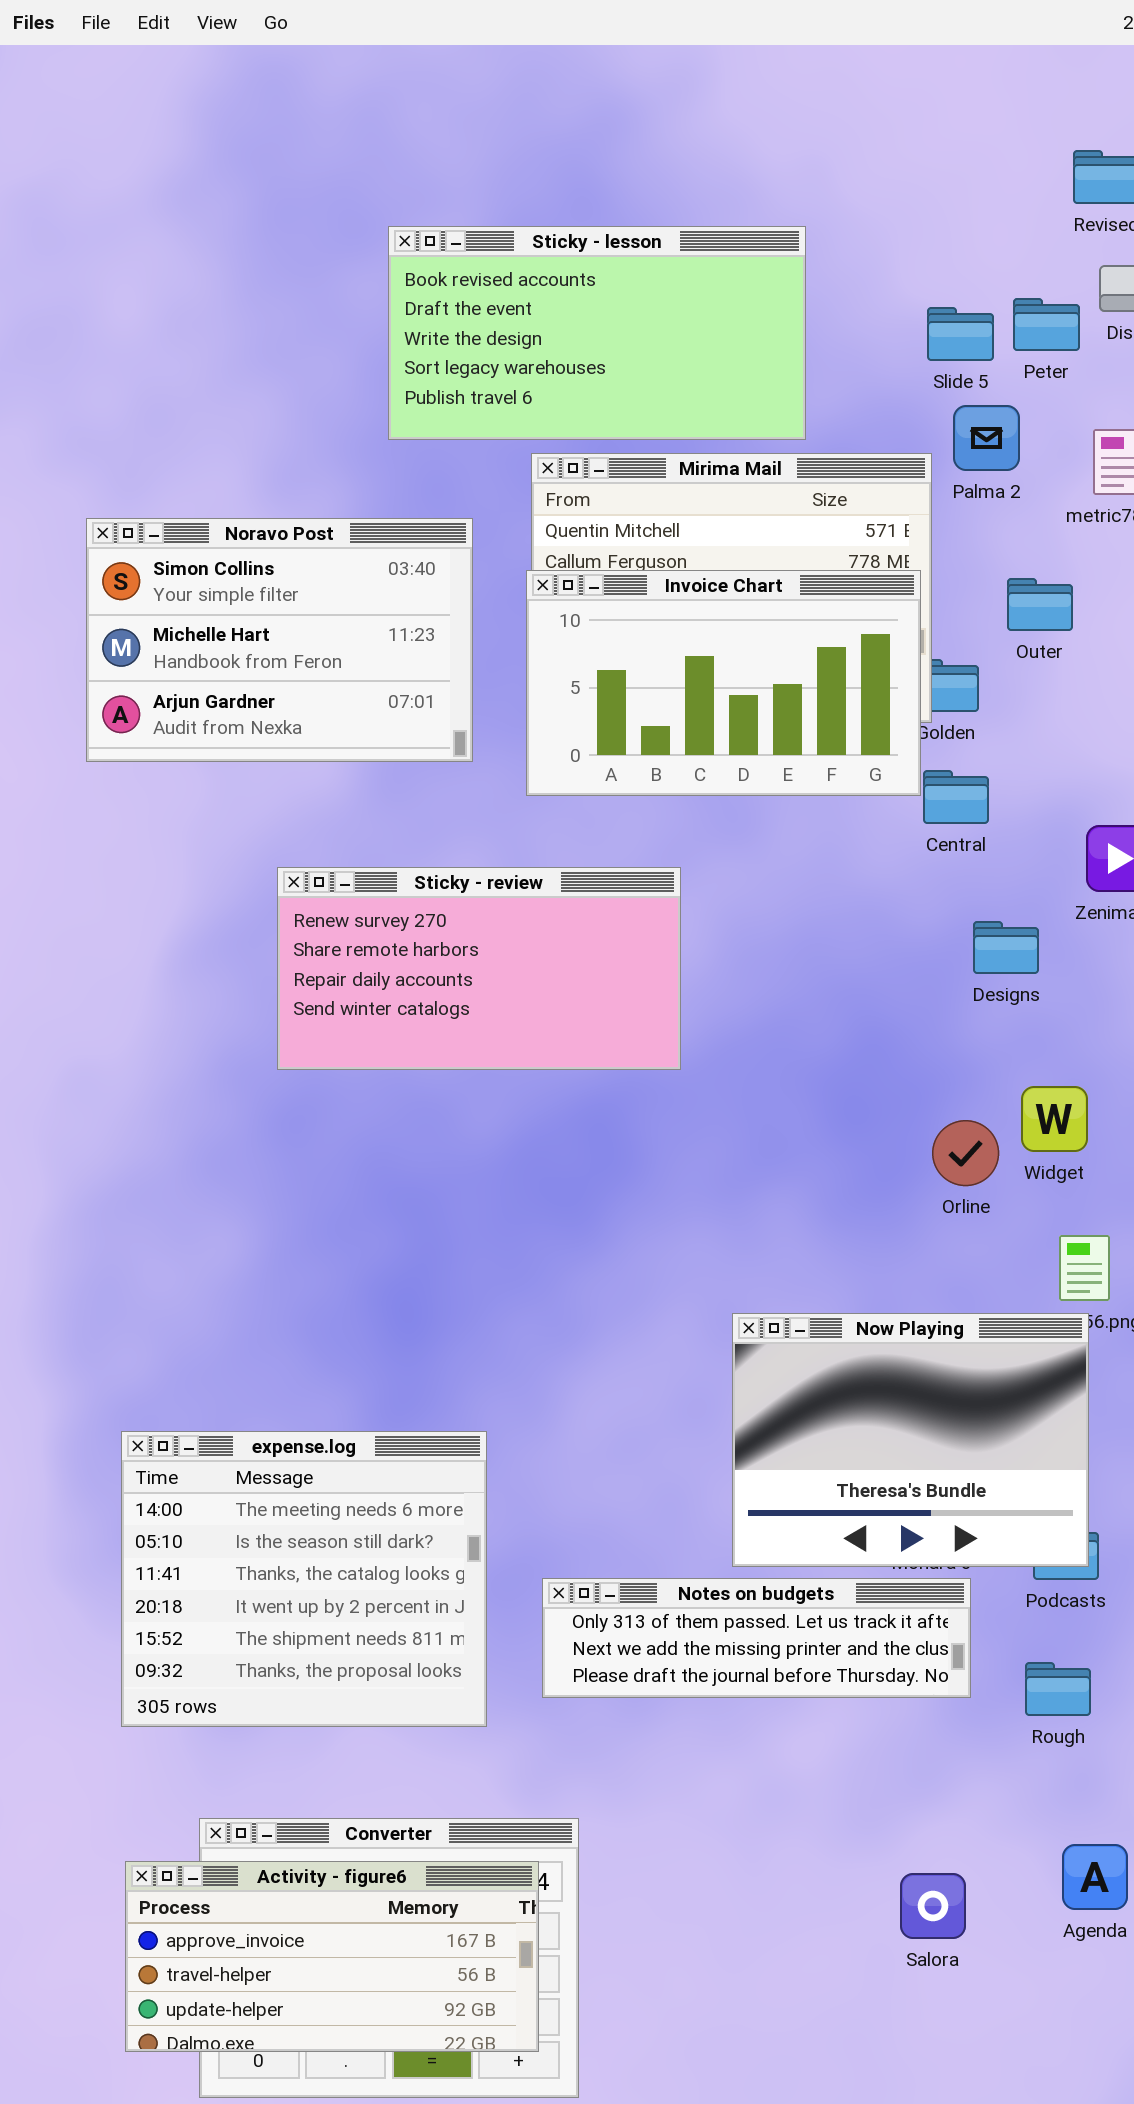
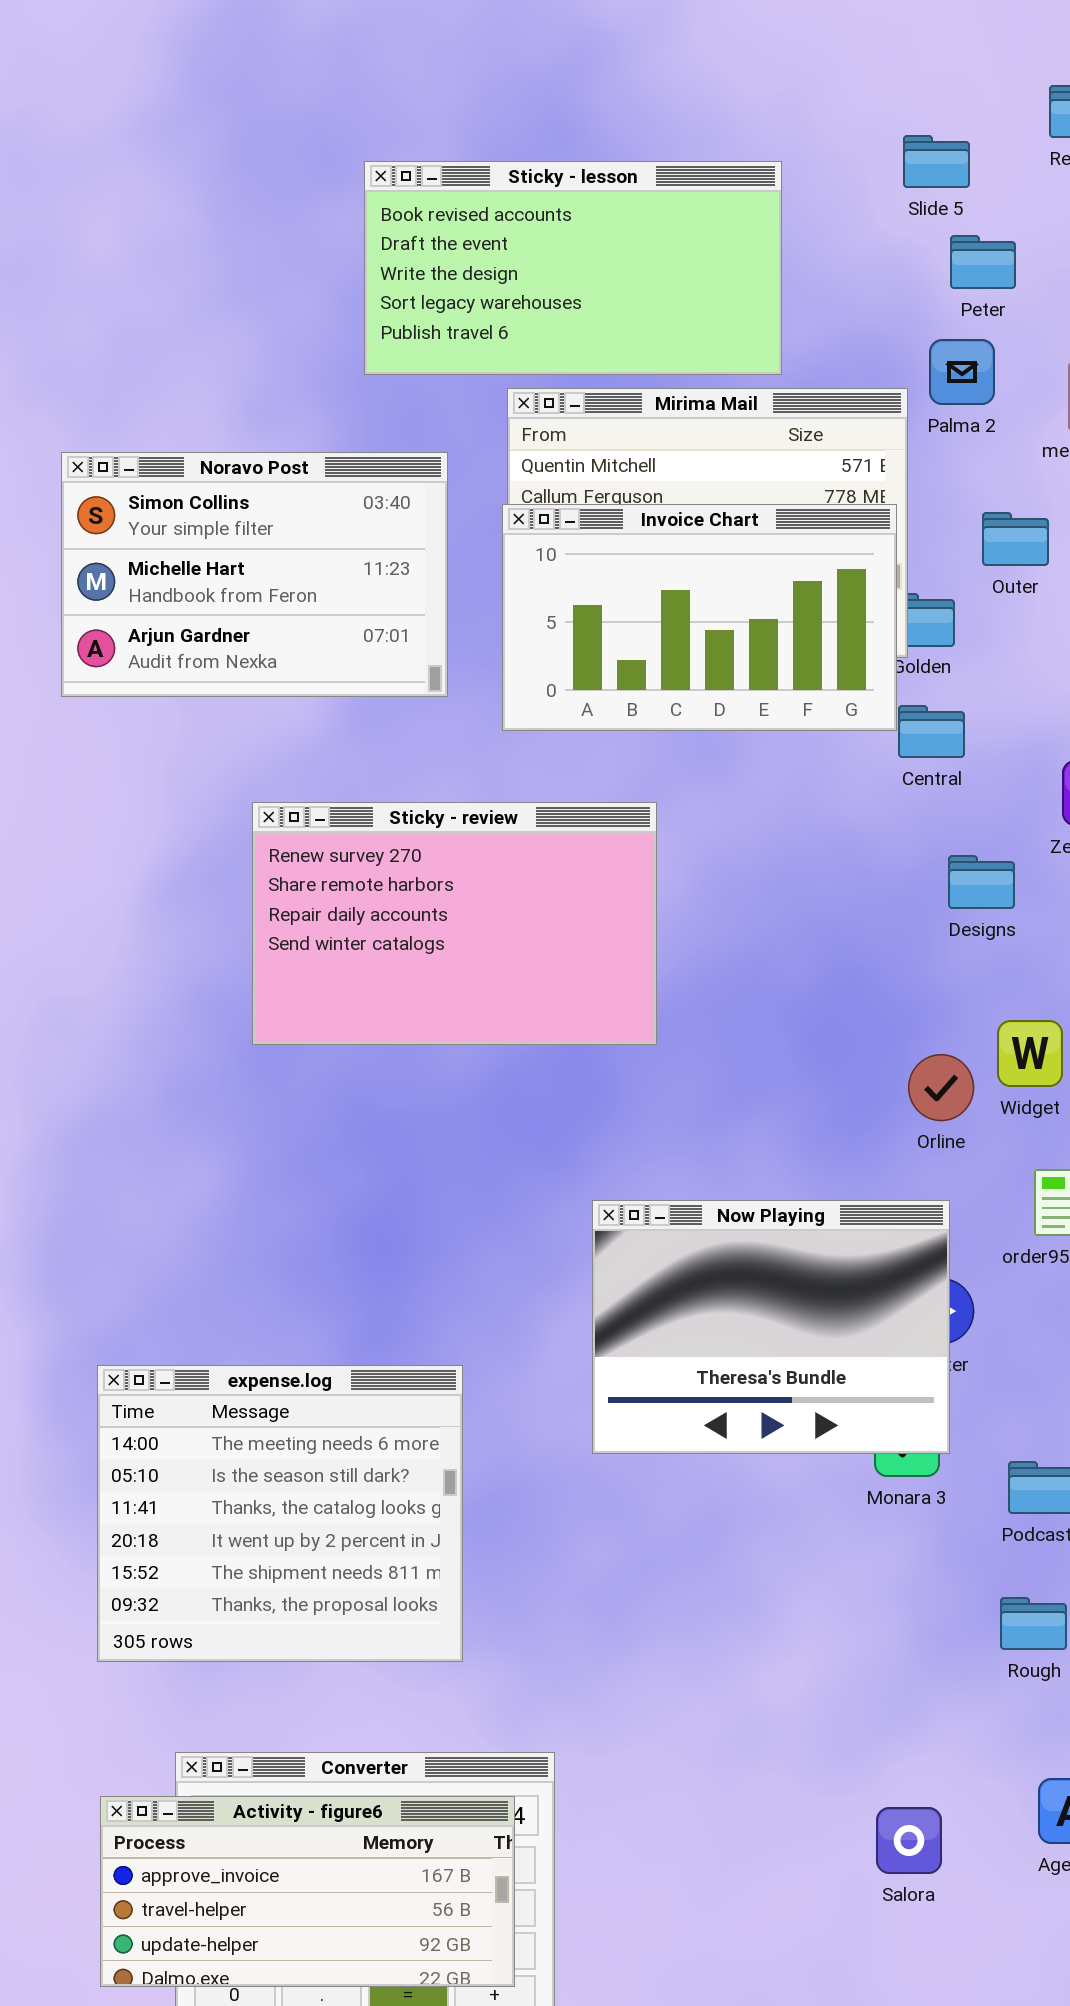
Peter: [1013,298,1080,351] -> [950,235,1016,289], moved
Slide 5: [927,307,994,361] -> [903,135,970,188], moved
Sticky - review: [277,867,681,1070] -> [252,802,657,1045], resized
Now Playing: [732,1313,1089,1567] -> [592,1200,950,1454], moved
Notes on budgets: [542,1578,971,1698] -> none, closed

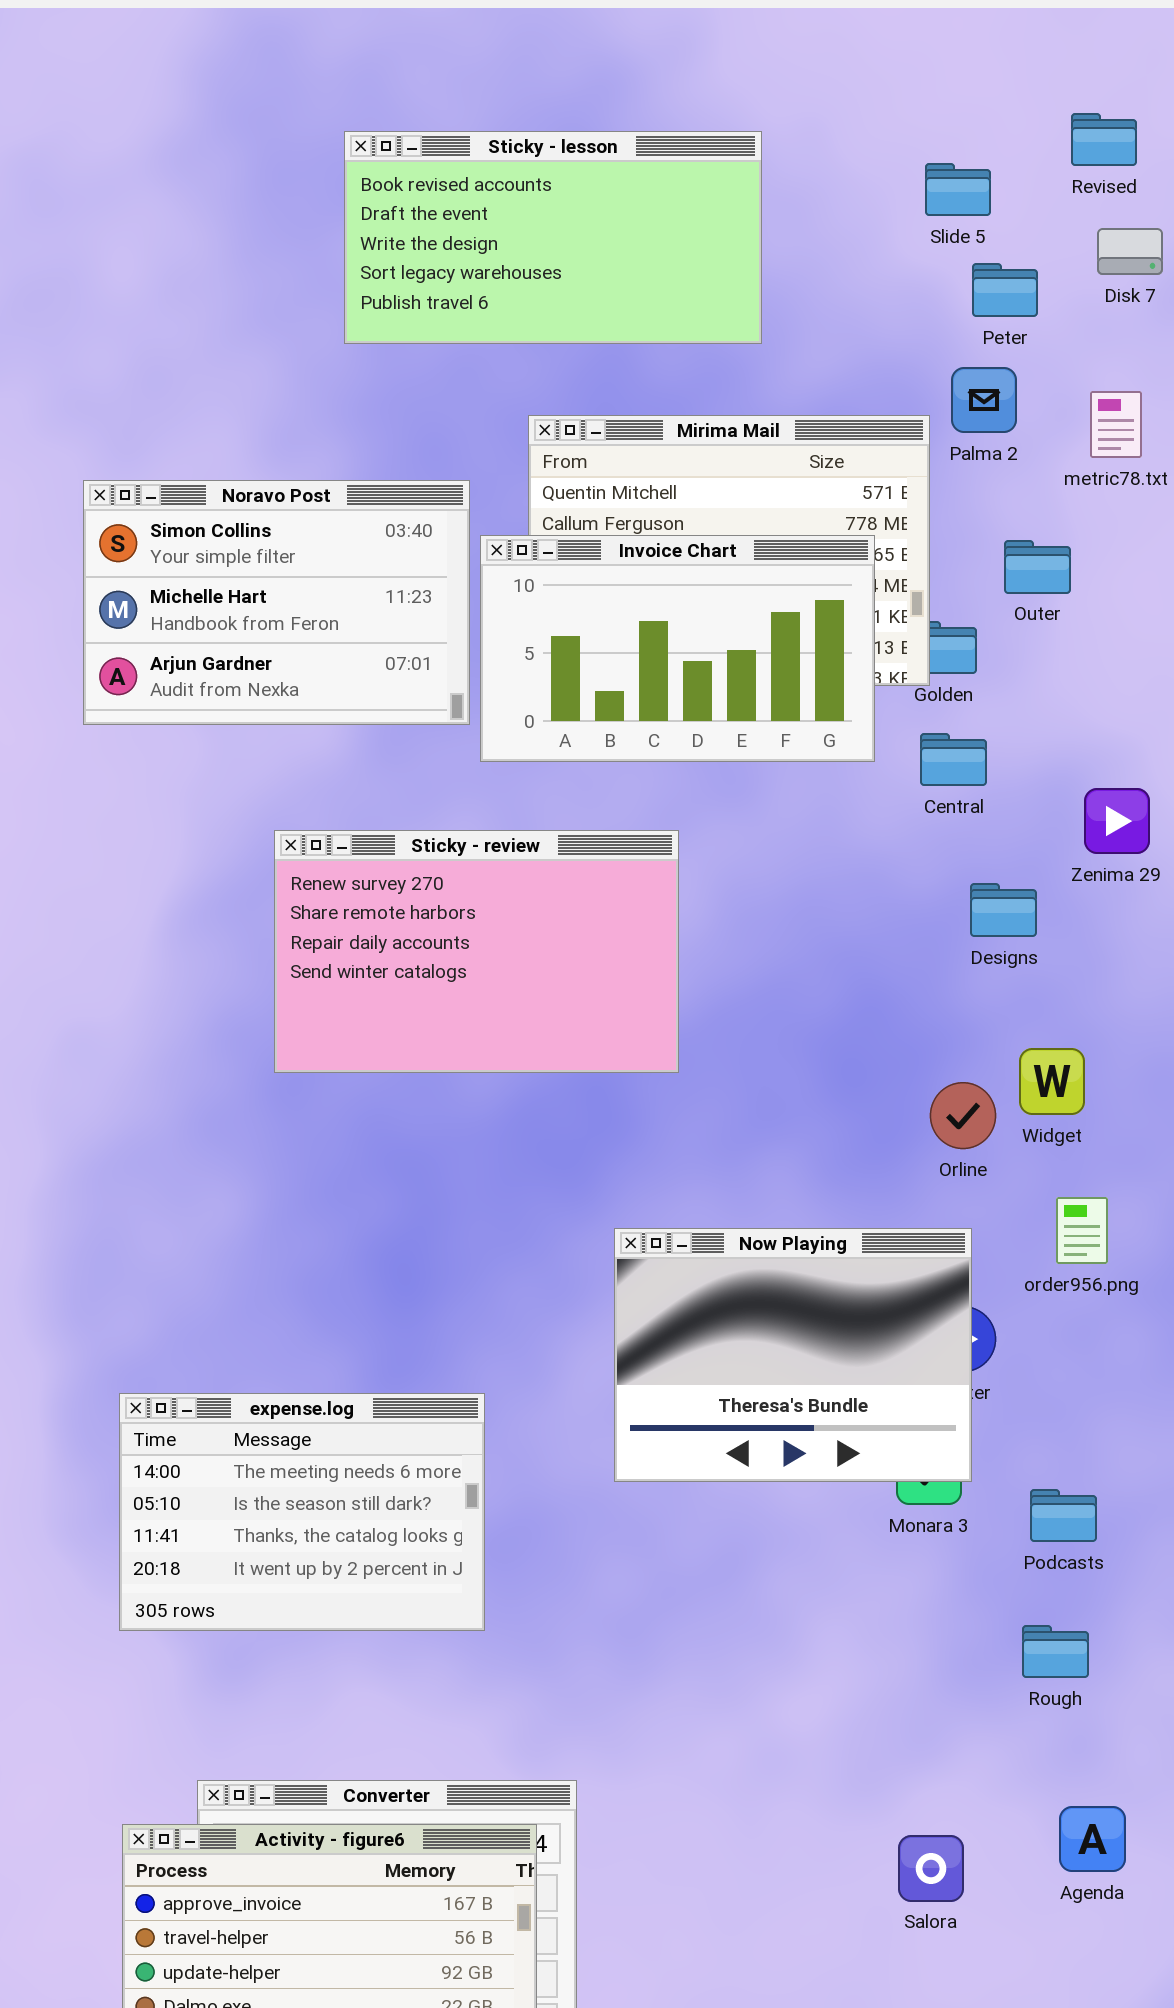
Sticky - lesson: [364,161,782,375] -> [344,131,762,344], moved
Invoice Chart: [502,504,897,731] -> [480,535,875,762], moved
expense.log: [97,1365,463,1662] -> [119,1393,485,1631], resized

